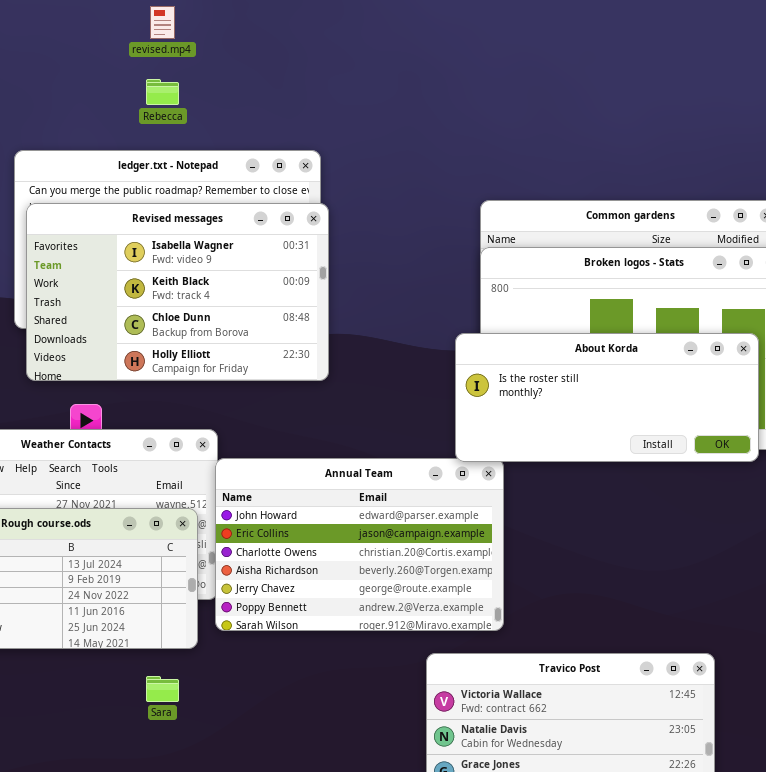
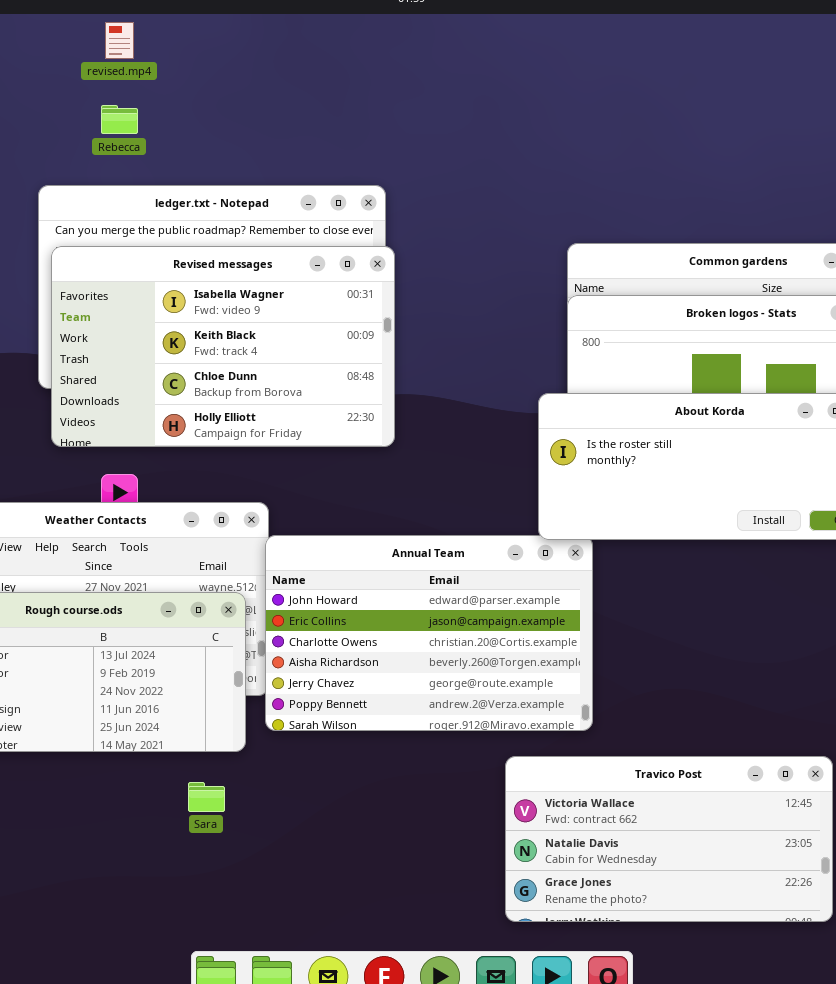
revised.mp4: [150,6,175,39] -> [105,22,134,59], moved
Rebecca: [146,79,179,105] -> [101,105,138,134], moved

